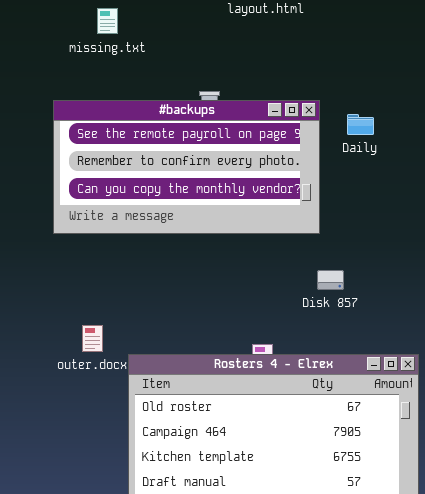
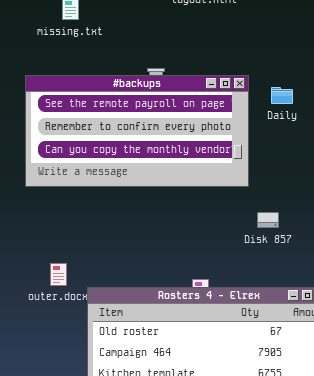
Disk 857: [317,270,344,290] -> [257,212,279,228], moved

